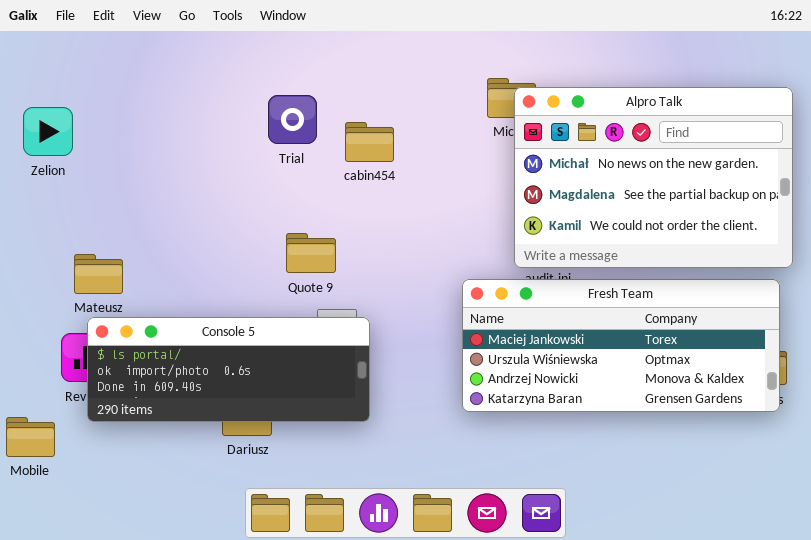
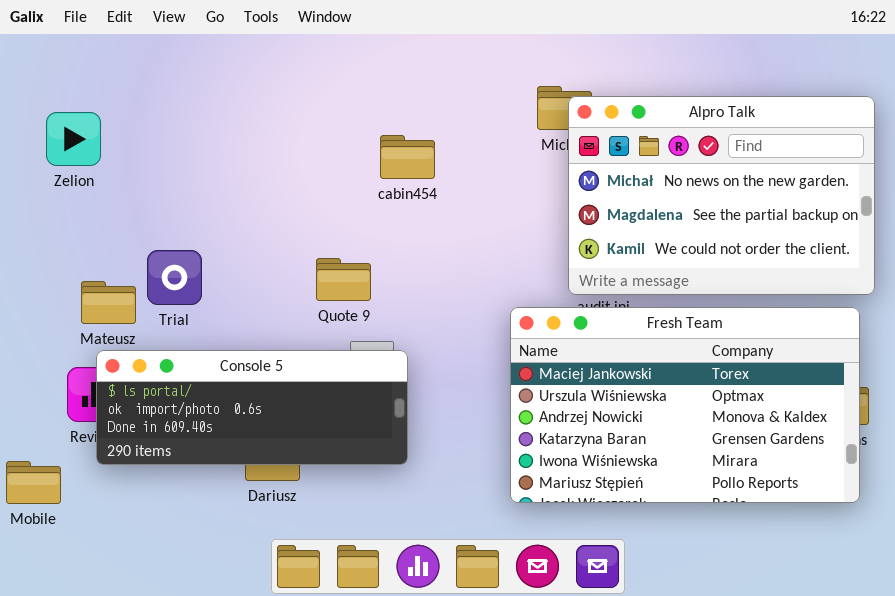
Trial: [268,95,317,144] -> [147,250,202,305], moved
Zelion: [23,107,73,156] -> [46,112,101,166], moved
Fresh Team: [462,279,780,412] -> [510,307,860,503], resized

